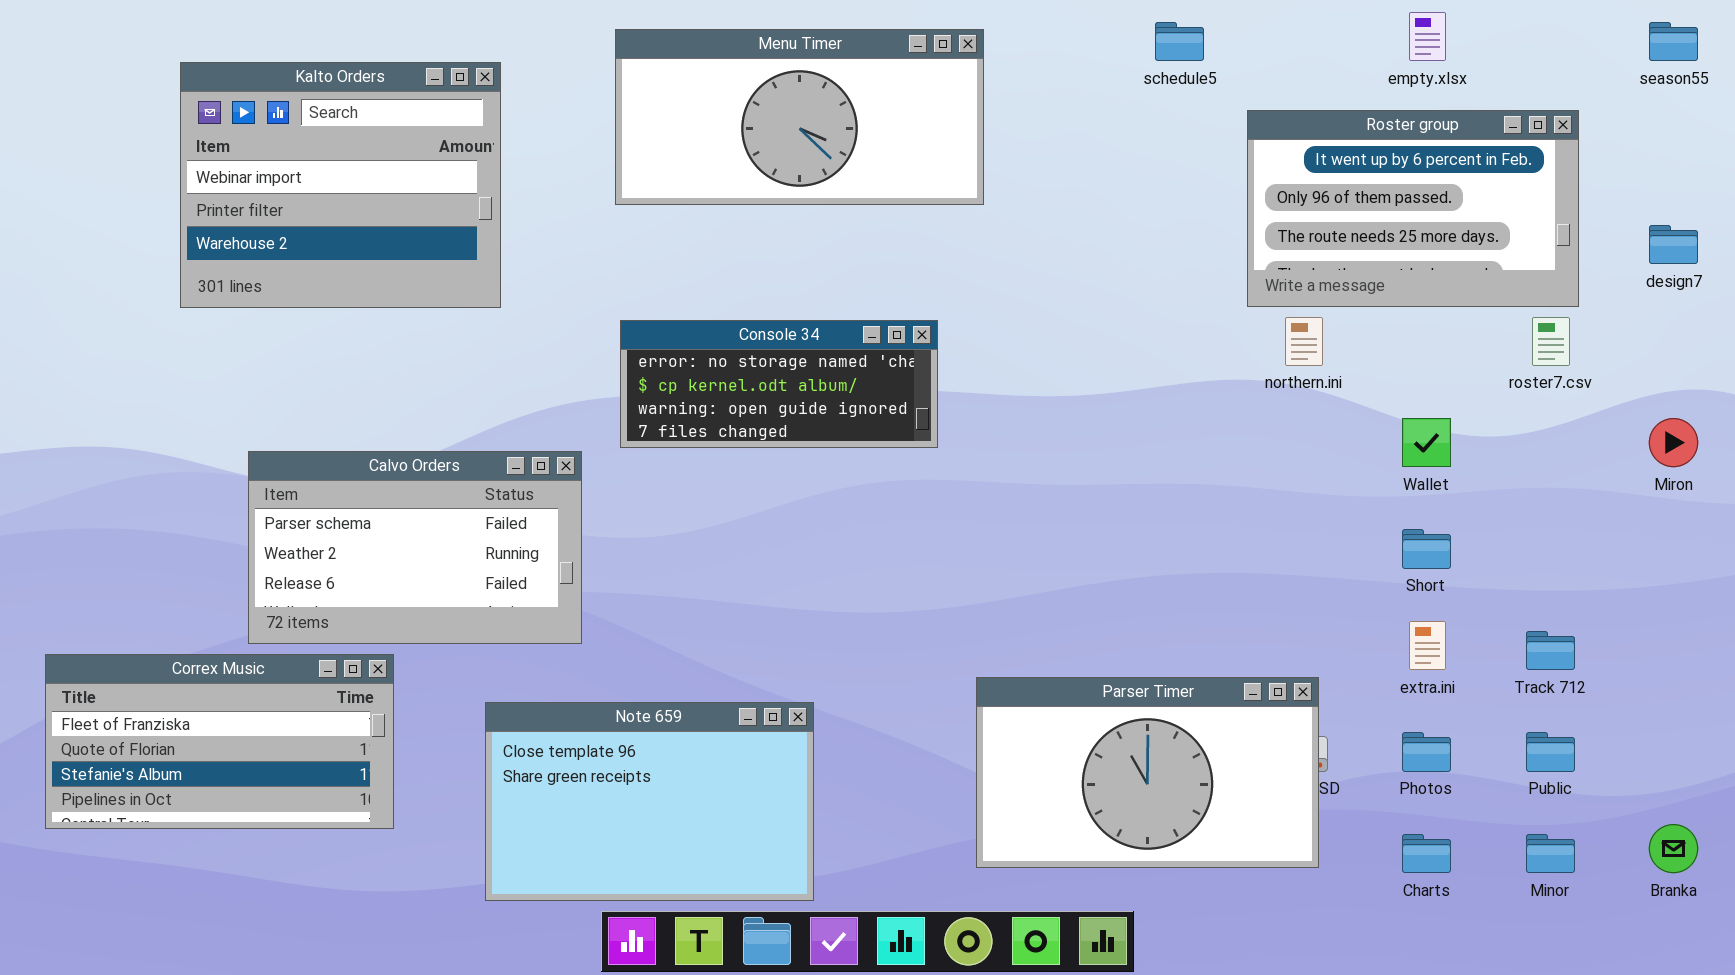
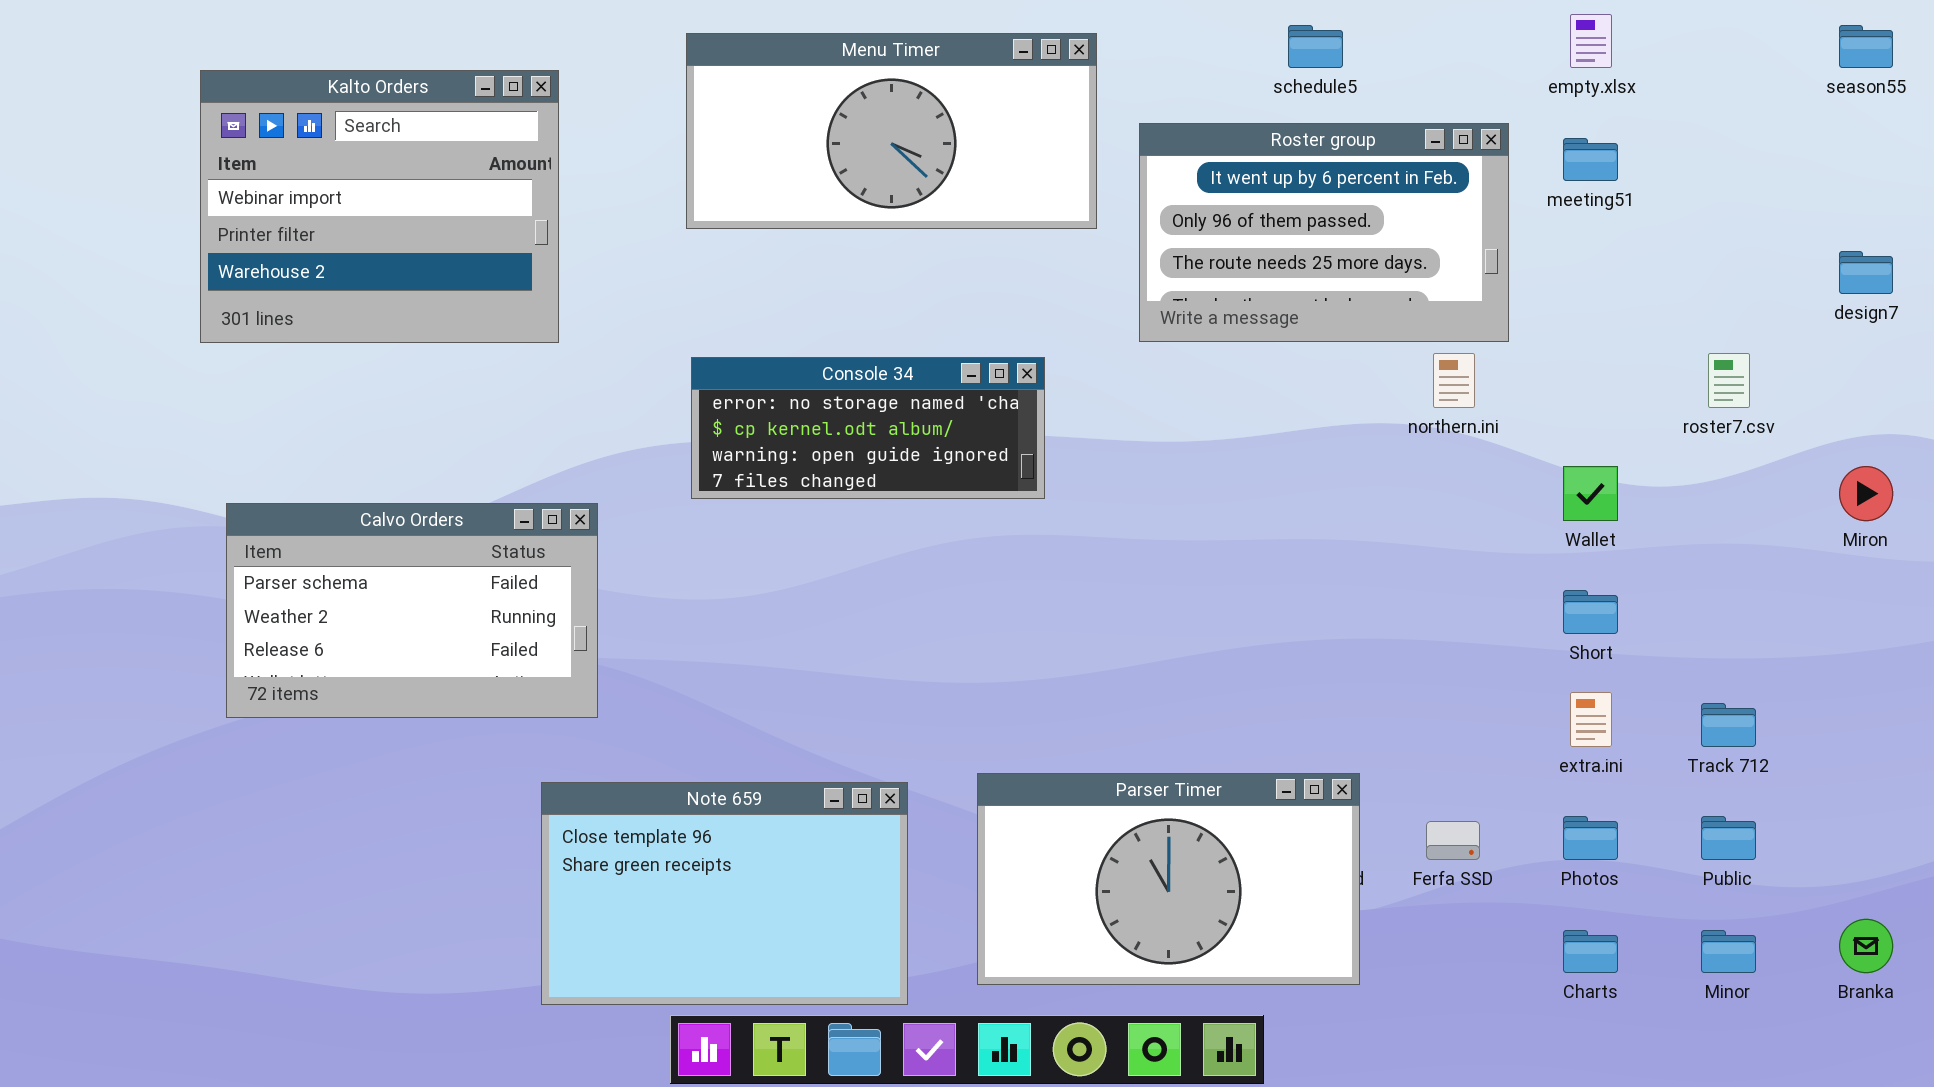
Roster group: [1247,110,1579,307] -> [1139,123,1509,342], moved
Calvo Orders: [248,451,582,644] -> [226,503,598,718], moved
Correx Music: [45,654,394,829] -> none, closed
Parser Timer: [976,677,1319,868] -> [977,773,1360,985], moved

